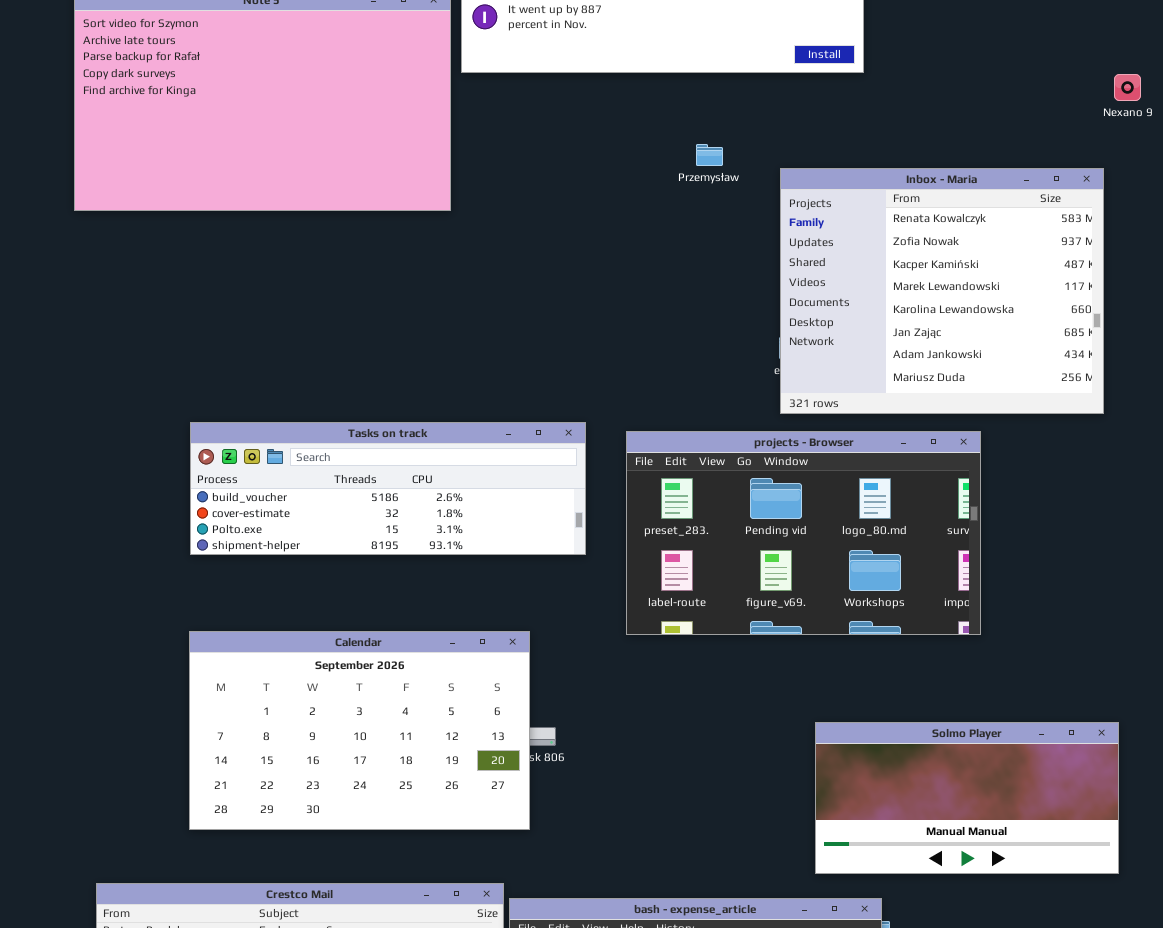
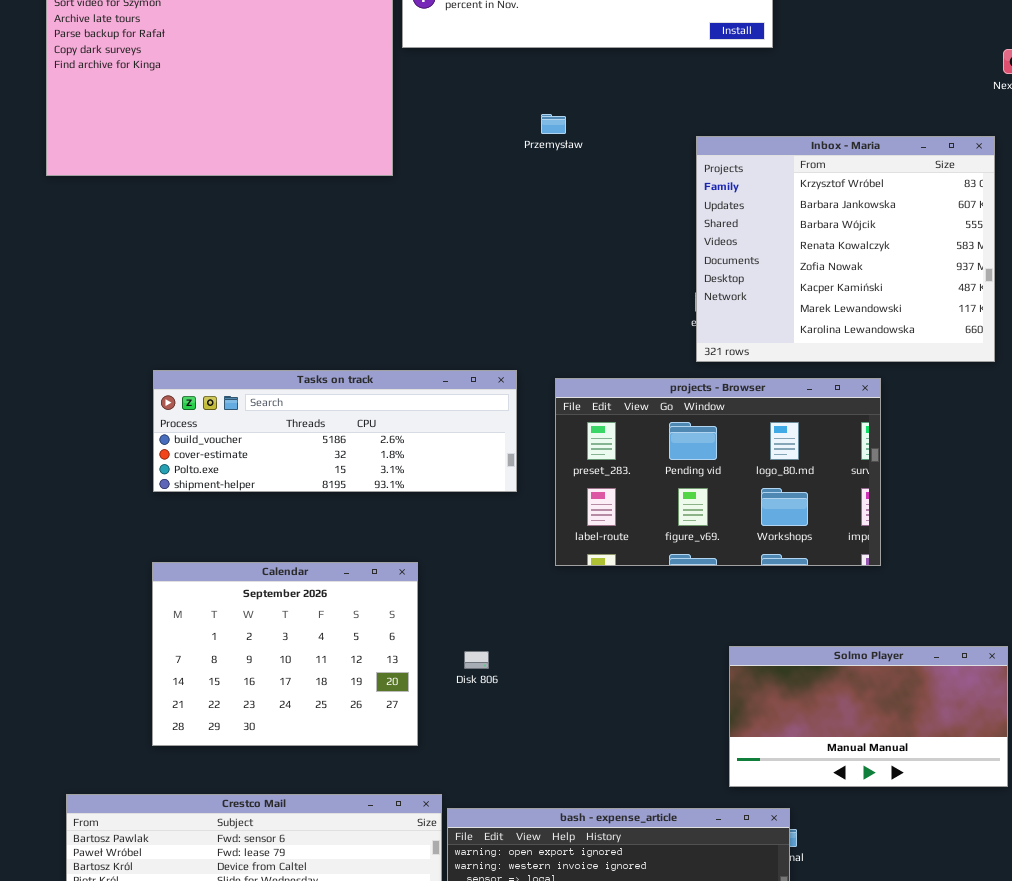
Przemysław: [696,144,723,166] -> [541,114,566,134], moved
Inbox - Maria: [780,168,1104,414] -> [696,136,995,362], scrolled up 3 rows
Calendar: [189,631,530,830] -> [152,562,418,746], resized

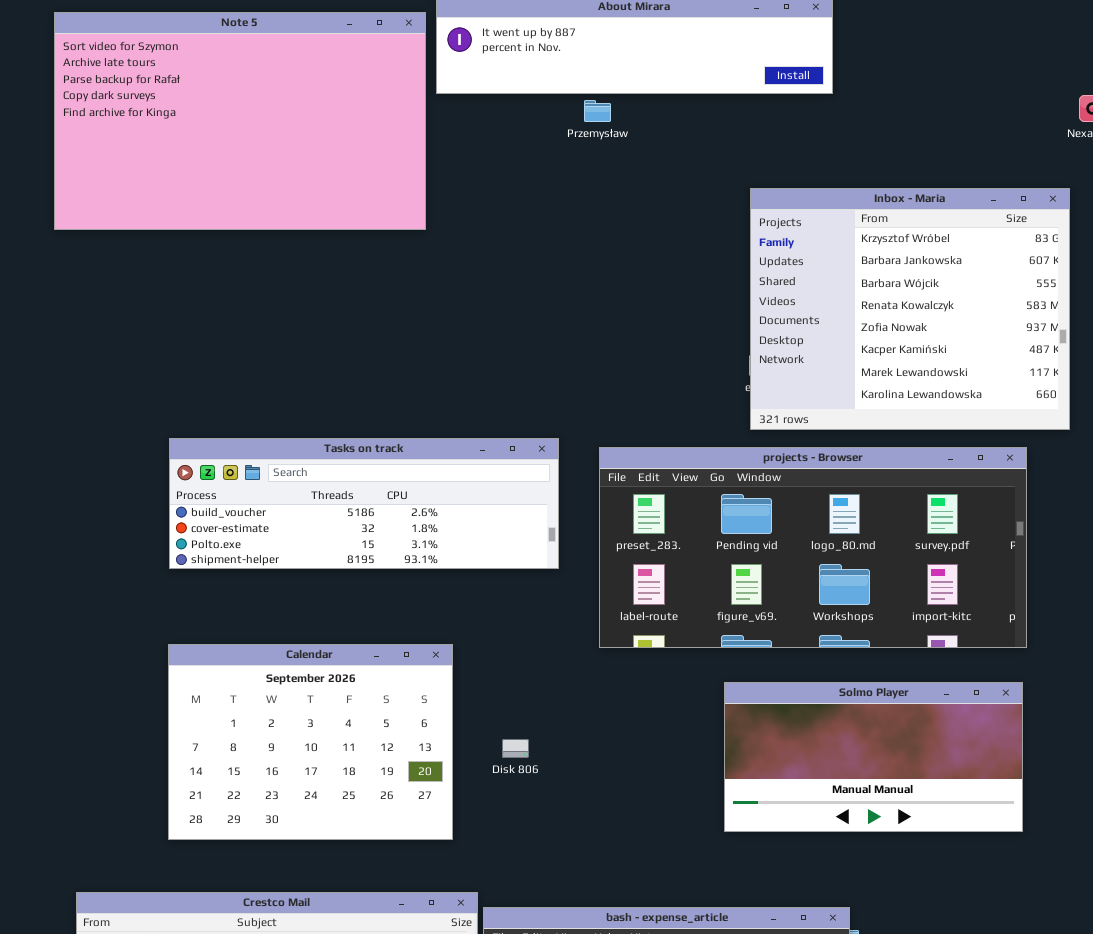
Przemysław: [541,114,566,134] -> [584,100,611,122], moved
projects - Browser: [555,378,881,566] -> [599,447,1027,648], resized
Solmo Player: [729,646,1008,787] -> [724,682,1023,832], moved

